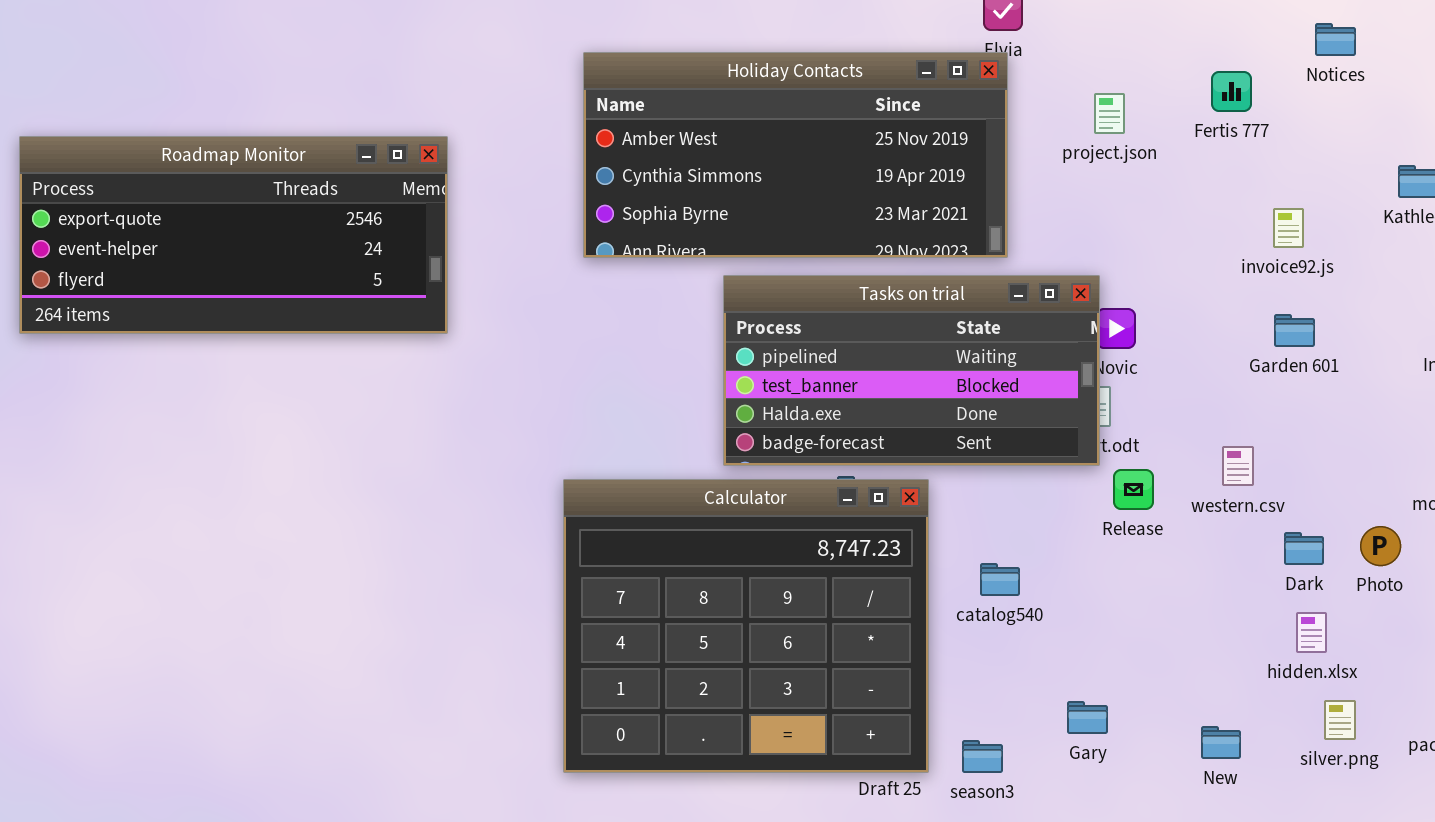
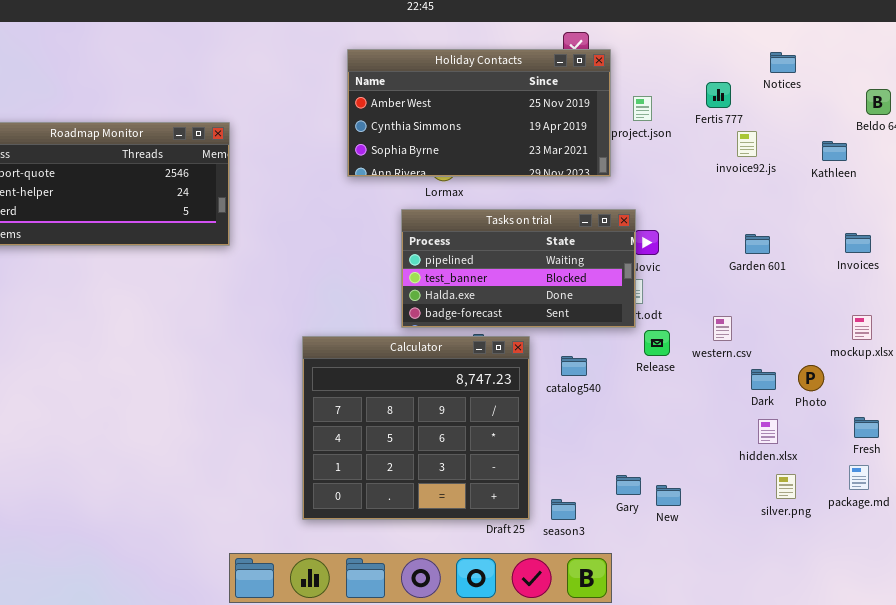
Holiday Contacts: [583,52,1008,258] -> [347,49,611,177], moved
invoice92.js: [1273,208,1304,248] -> [737,131,757,157], moved
catalog540: [980,563,1020,596] -> [561,356,587,376], moved
New: [1201,726,1241,759] -> [656,485,681,506], moved

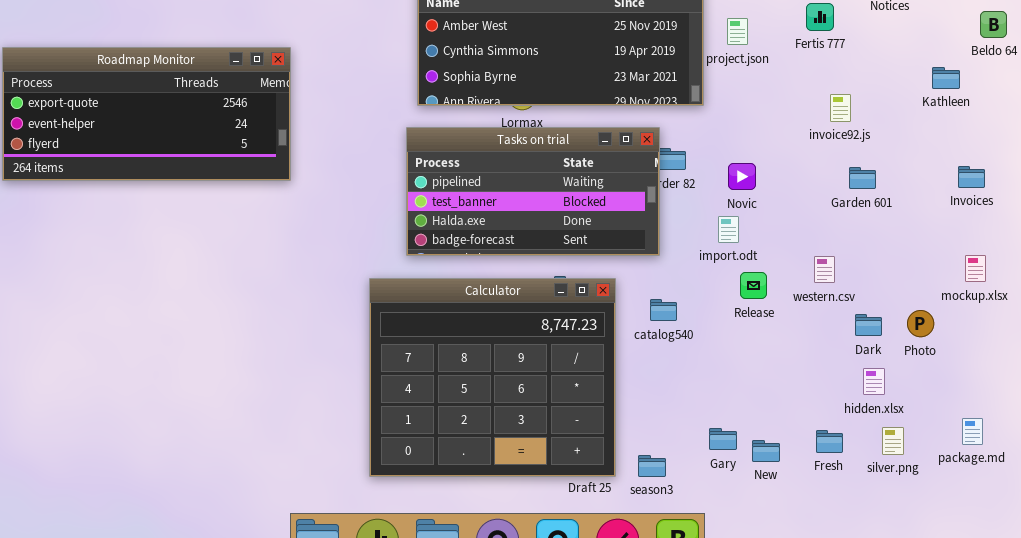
invoice92.js: [737,131,757,157] -> [830,94,851,122], moved
Tasks on trial: [401,209,636,328] -> [406,127,660,256], moved
Fresh: [854,417,879,438] -> [816,430,843,453], moved

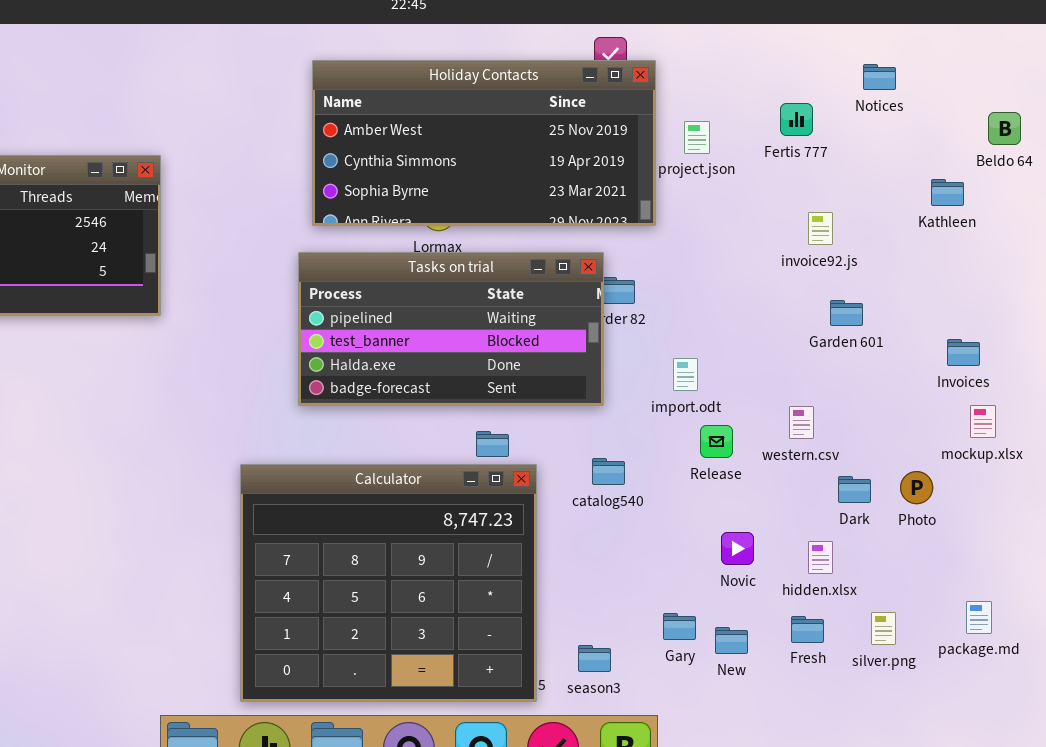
Novic: [728,163,756,190] -> [721,532,754,565], moved
Invoices: [958,166,985,188] -> [947,339,980,366], moved
Calculator: [369,278,616,477] -> [240,464,537,702], moved
hidden.xlsx: [863,368,885,395] -> [808,541,833,574], moved

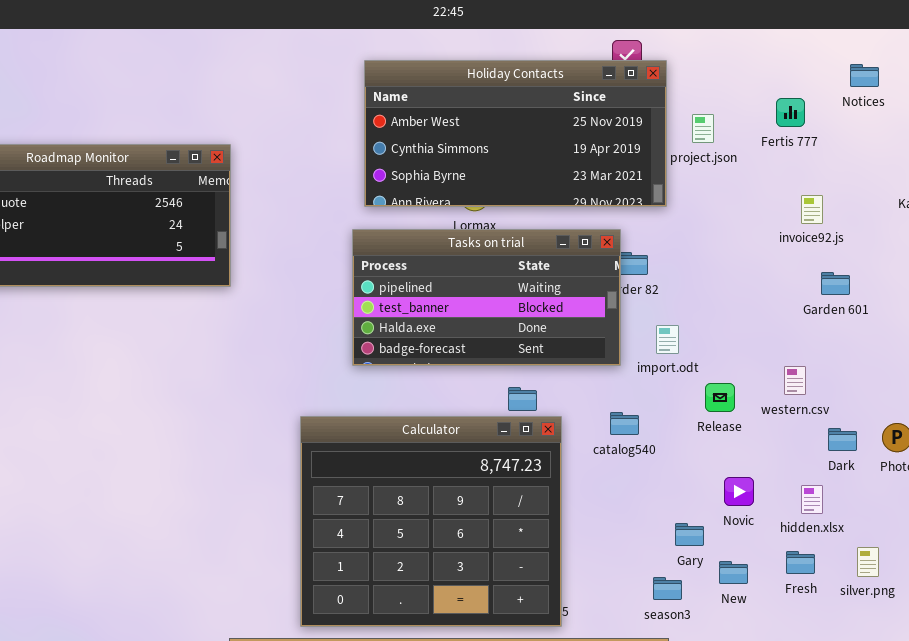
import.odt: [673,358,698,391] -> [656,325,679,354], moved
Gary: [663,613,696,640] -> [675,523,704,546], moved
season3: [578,645,611,672] -> [653,577,682,600], moved

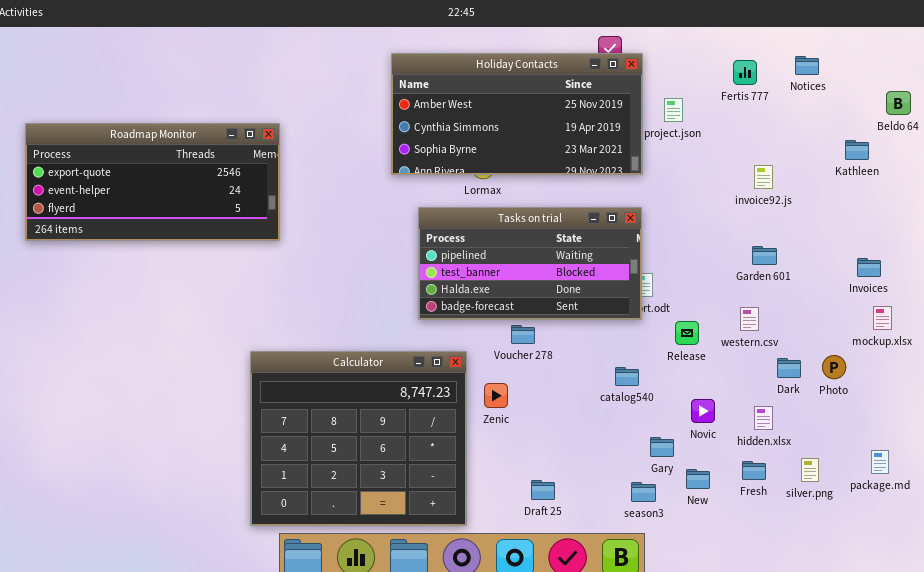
Fertis 777: [776,98,805,127] -> [733,60,757,85], moved
Tasks on trial: [352,229,621,366] -> [418,207,642,320], moved
Garden 601: [821,272,850,295] -> [752,246,777,265], moved
catalog540: [610,412,639,435] -> [615,367,639,386], moved
Calculator: [300,416,562,627] -> [250,351,467,526], moved

